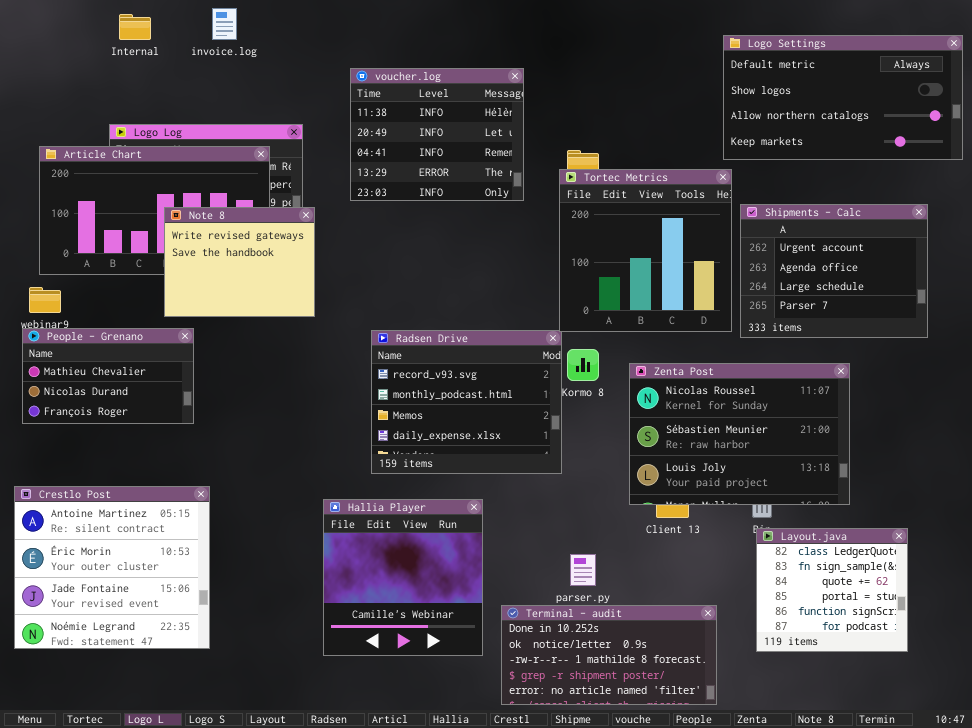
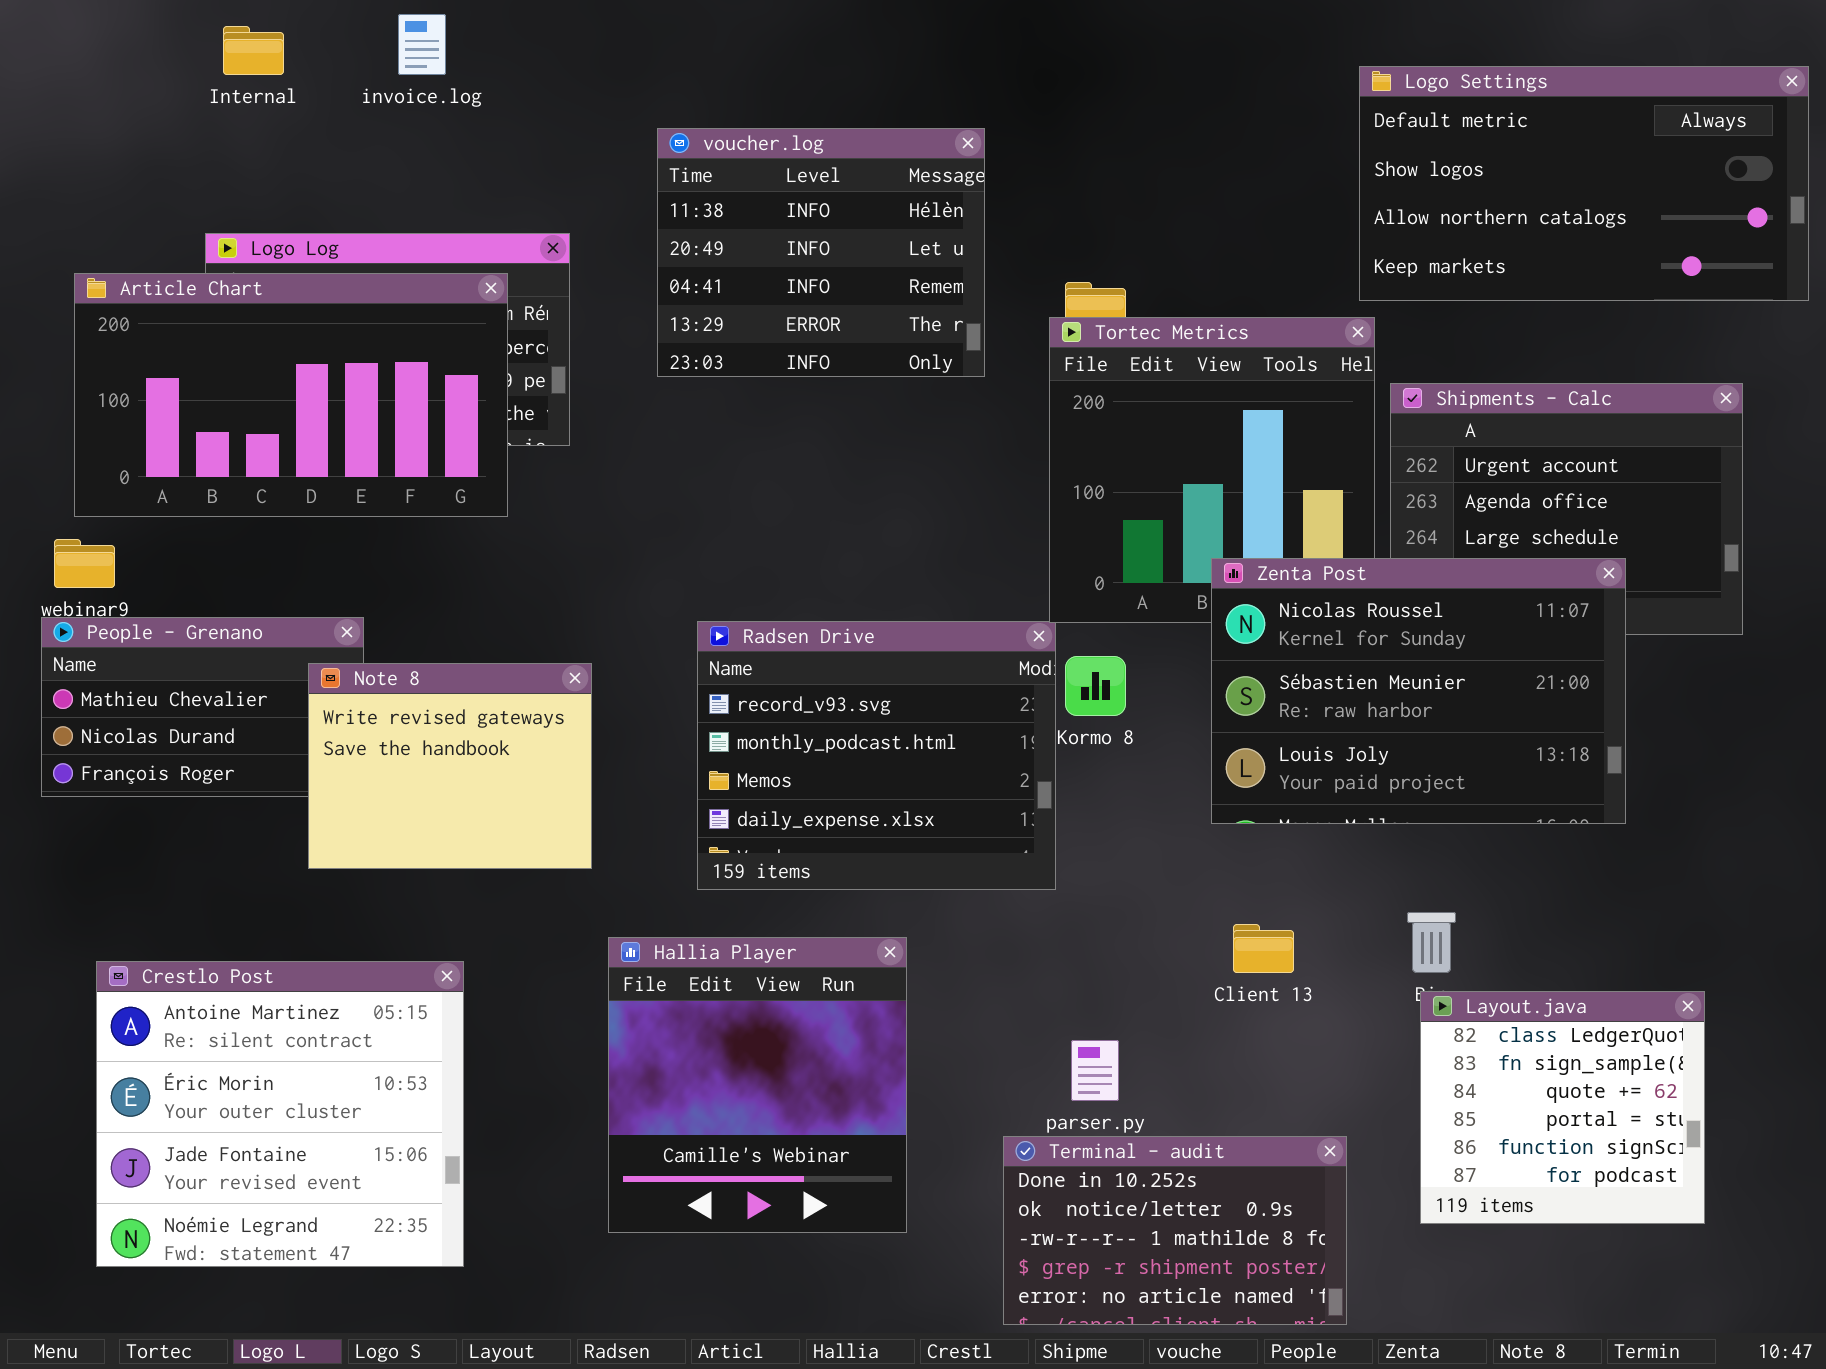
Note 8: [164,207,315,317] -> [308,663,592,869], moved
Zenta Post: [629,363,850,505] -> [1211,558,1626,824], moved
Crestlo Post: [14,486,210,649] -> [96,961,464,1267], moved
Terminal - audit: [501,605,717,705] -> [1003,1136,1347,1325], resized

